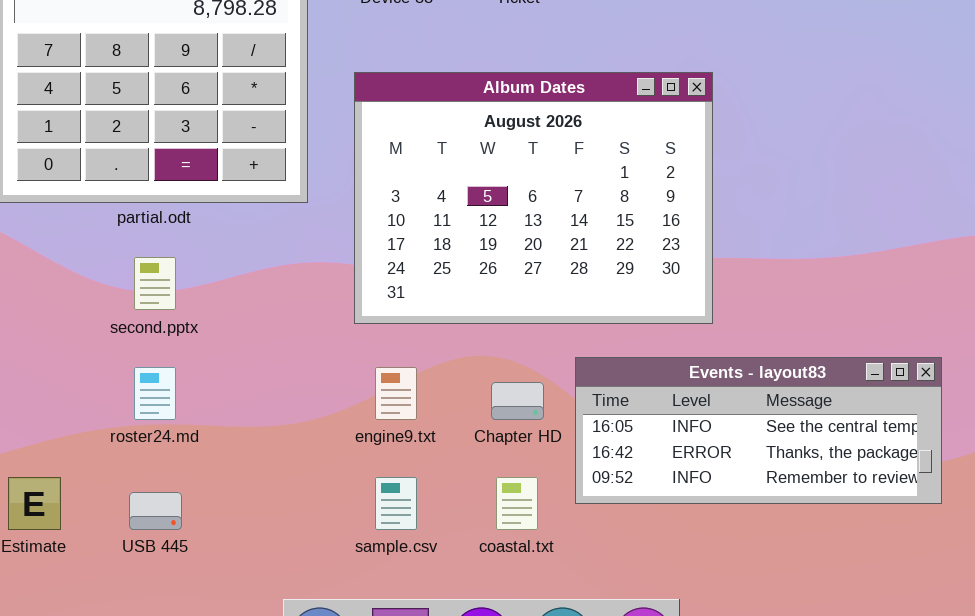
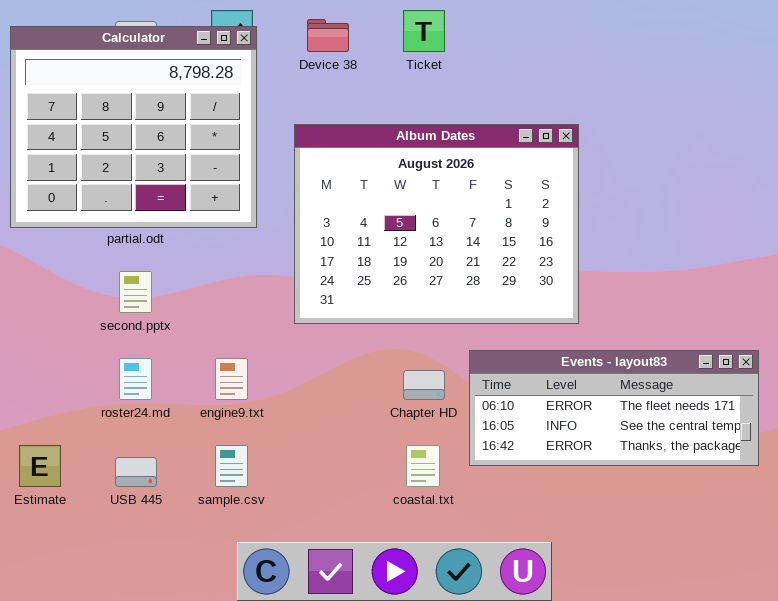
Events - layout83: [575,357,942,504] -> [469,350,759,466], scrolled up 1 row
engine9.txt: [375,367,417,420] -> [215,358,248,400], moved
sample.csv: [375,477,417,530] -> [215,445,248,487], moved

